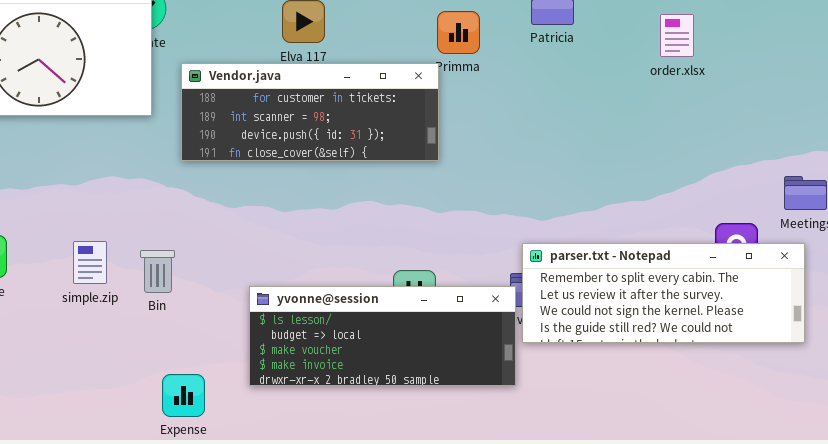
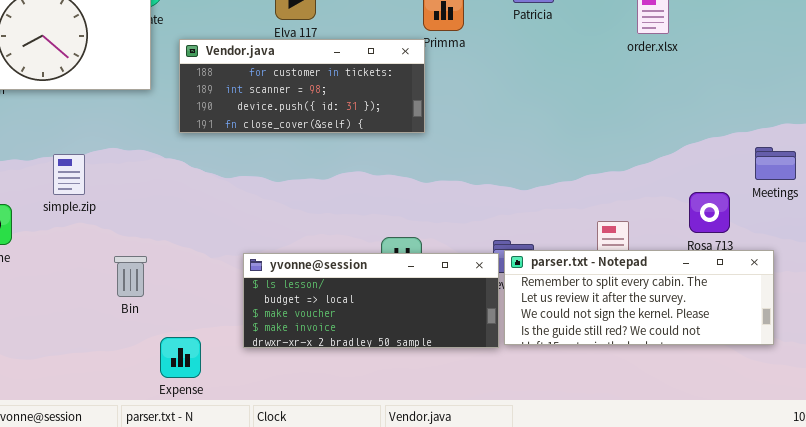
simple.zip: [73,241,107,284] -> [53,154,85,195], moved
parser.txt - Notepad: [522,243,805,343] -> [504,250,774,345], moved
Bin: [140,250,175,293] -> [114,256,147,297], moved

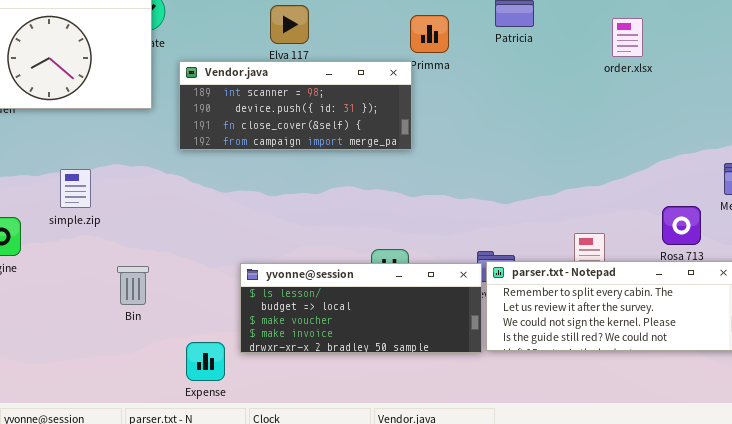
Vendor.java: [179,39,425,133] -> [179,61,412,150], scrolled down 1 row
Expense: [160,337,201,378] -> [186,342,225,381], moved

